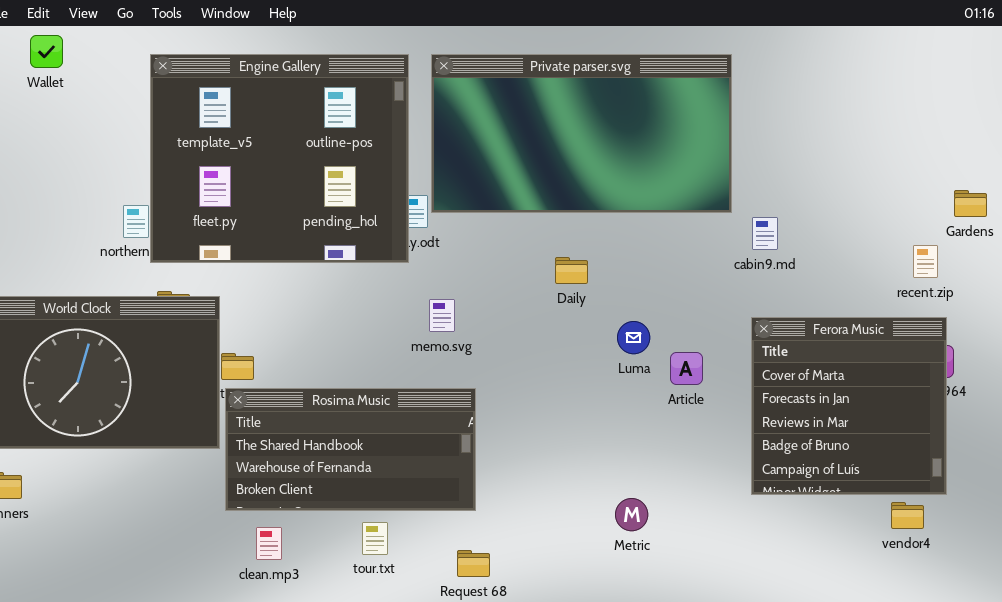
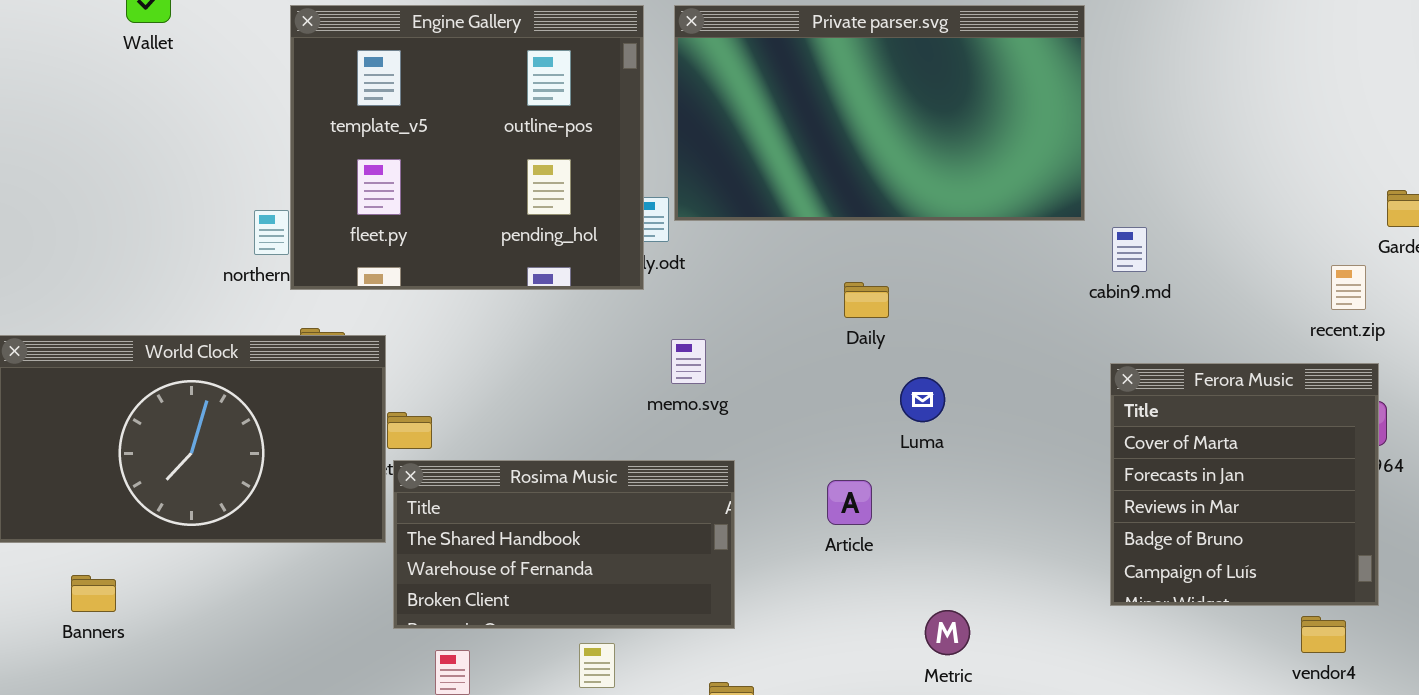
Luma: [617,321,650,354] -> [900,377,945,422], moved
Article: [670,352,703,385] -> [827,480,872,525], moved

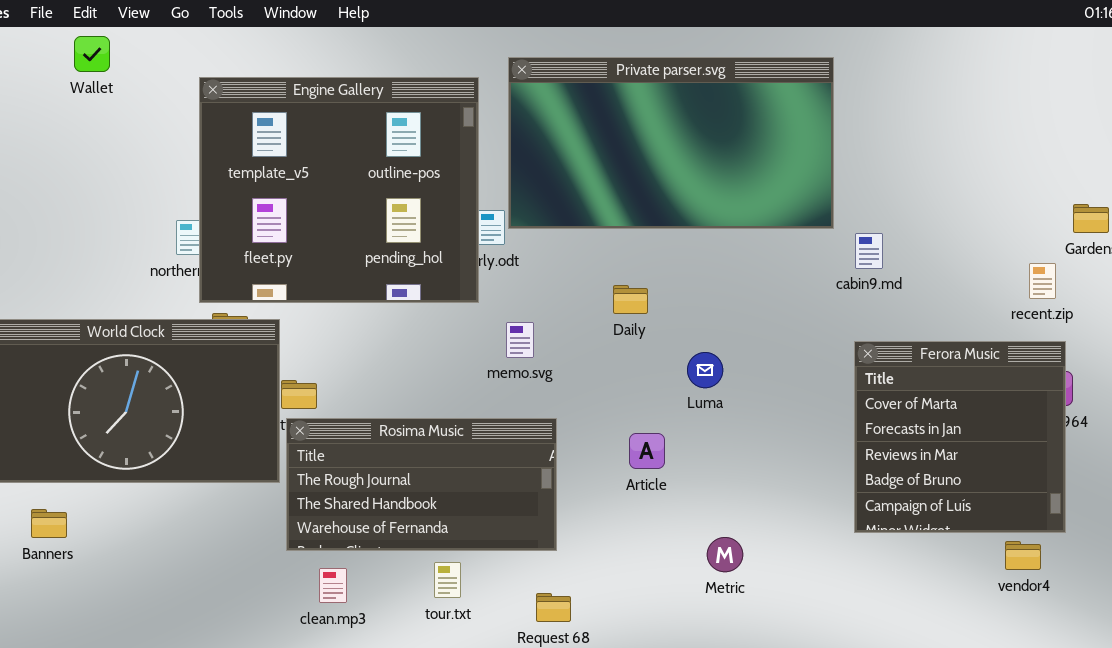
Engine Gallery: [290,5,644,290] -> [199,77,479,303], moved
Daily: [844,282,889,318] -> [613,285,648,314], moved
Rosima Music: [393,460,735,629] -> [286,418,557,551], scrolled up 1 row

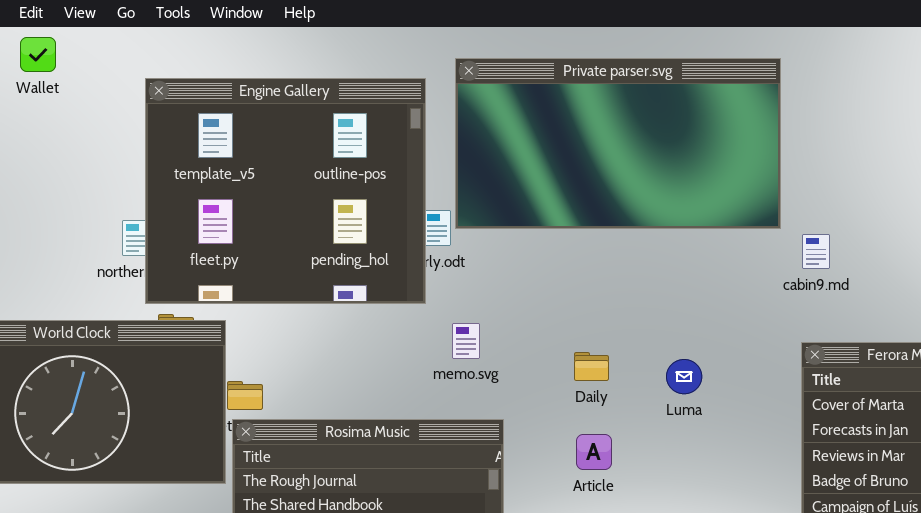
Daily: [613,285,648,314] -> [574,352,609,381], moved
Luma: [687,352,723,388] -> [666,359,702,394], moved

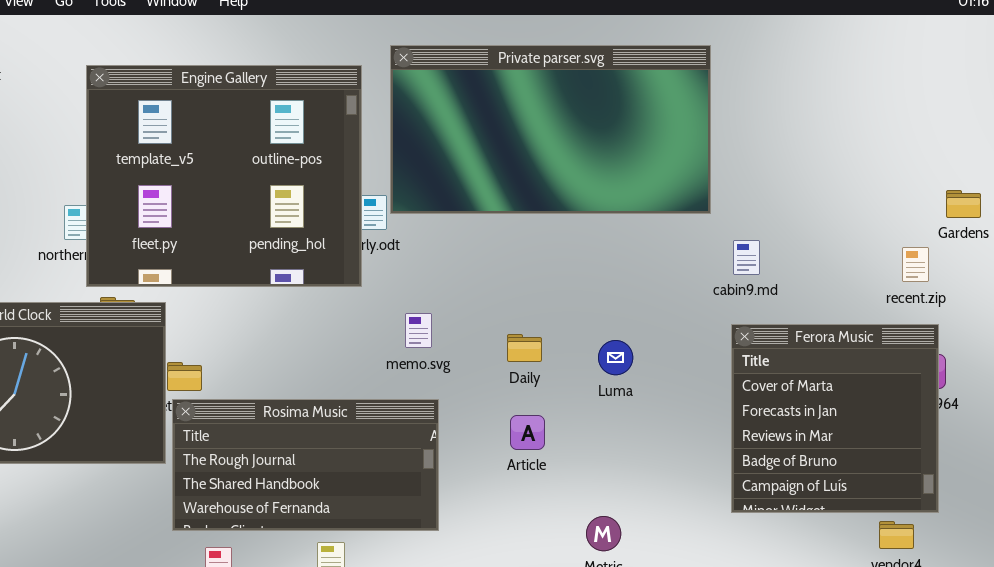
cabin9.md: [802,234,830,269] -> [733,240,760,275], moved
memo.svg: [452,323,480,359] -> [405,313,432,348], moved

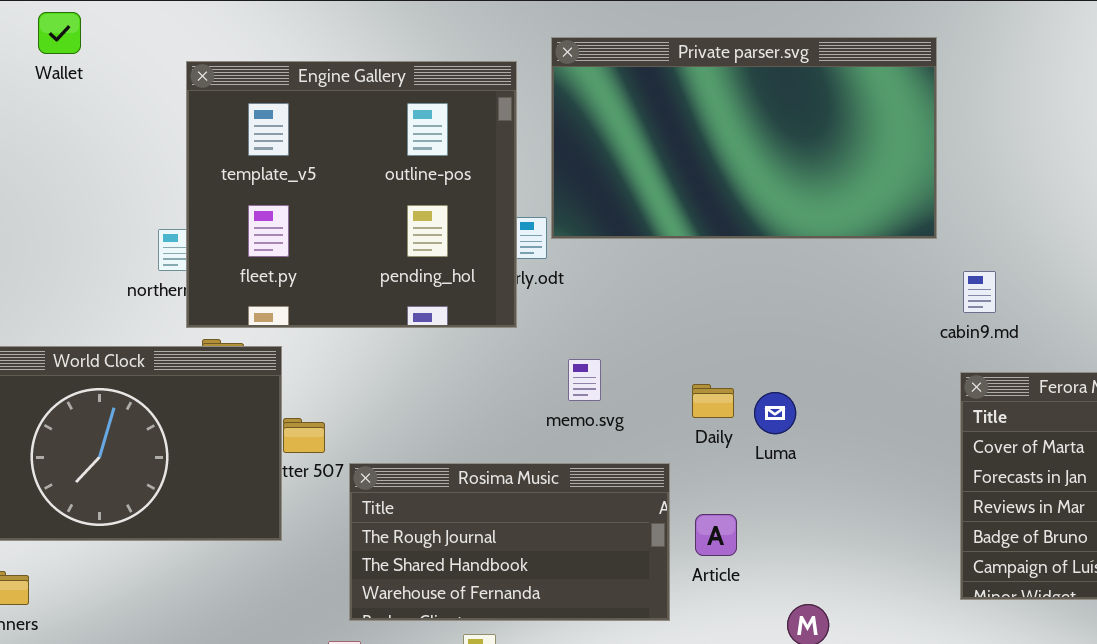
Luma: [598,340,633,375] -> [754,392,796,434], moved
Rosima Music: [172,399,439,531] -> [349,463,670,621], moved
Article: [510,415,545,450] -> [695,514,737,556], moved

